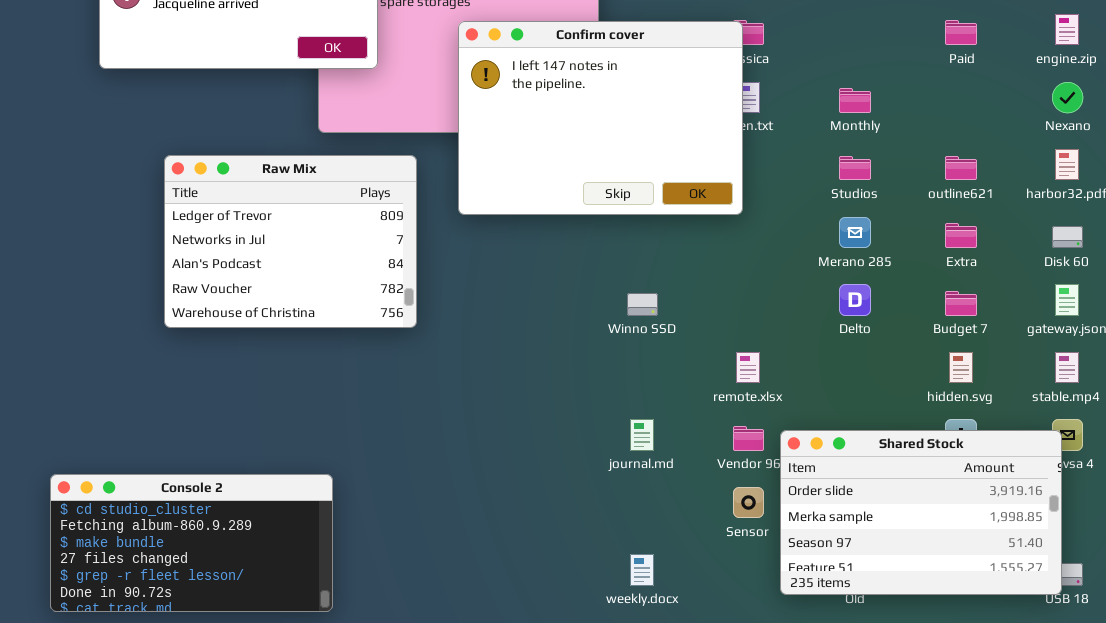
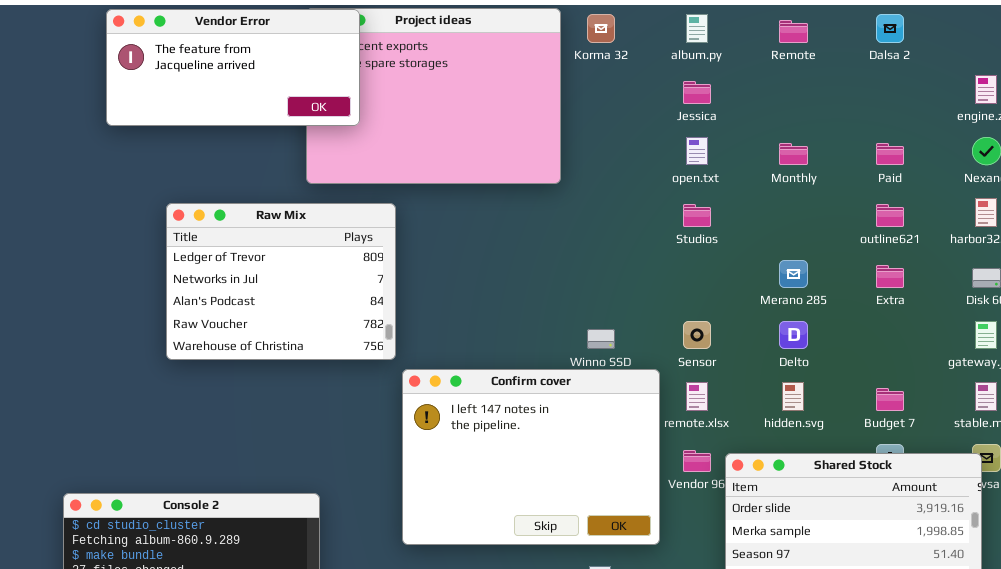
Paid: [945,20,977,45] -> [876,143,904,165], moved
Confirm cover: [458,21,743,215] -> [402,369,660,545], moved
Studios: [839,156,871,180] -> [683,204,711,227], moved
Budget 7: [945,291,977,316] -> [876,388,904,411], moved
hidden.svg: [949,352,973,383] -> [782,382,804,411], moved
Sensor: [733,487,764,518] -> [683,321,711,349], moved

